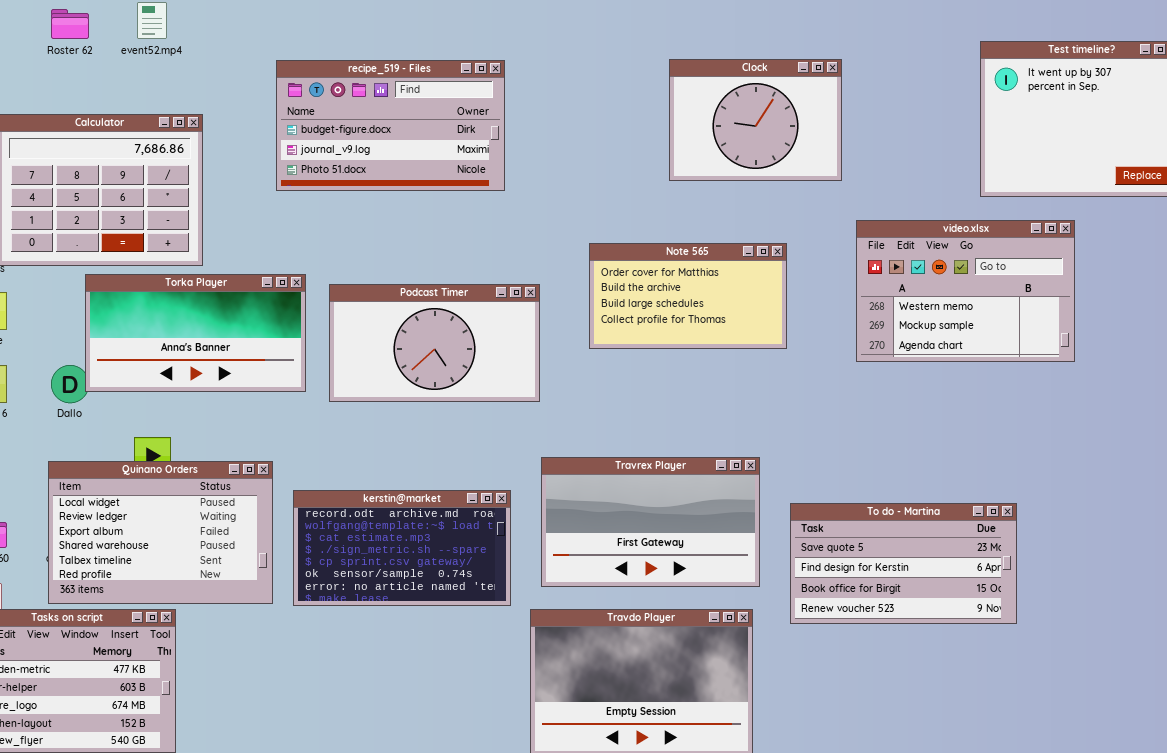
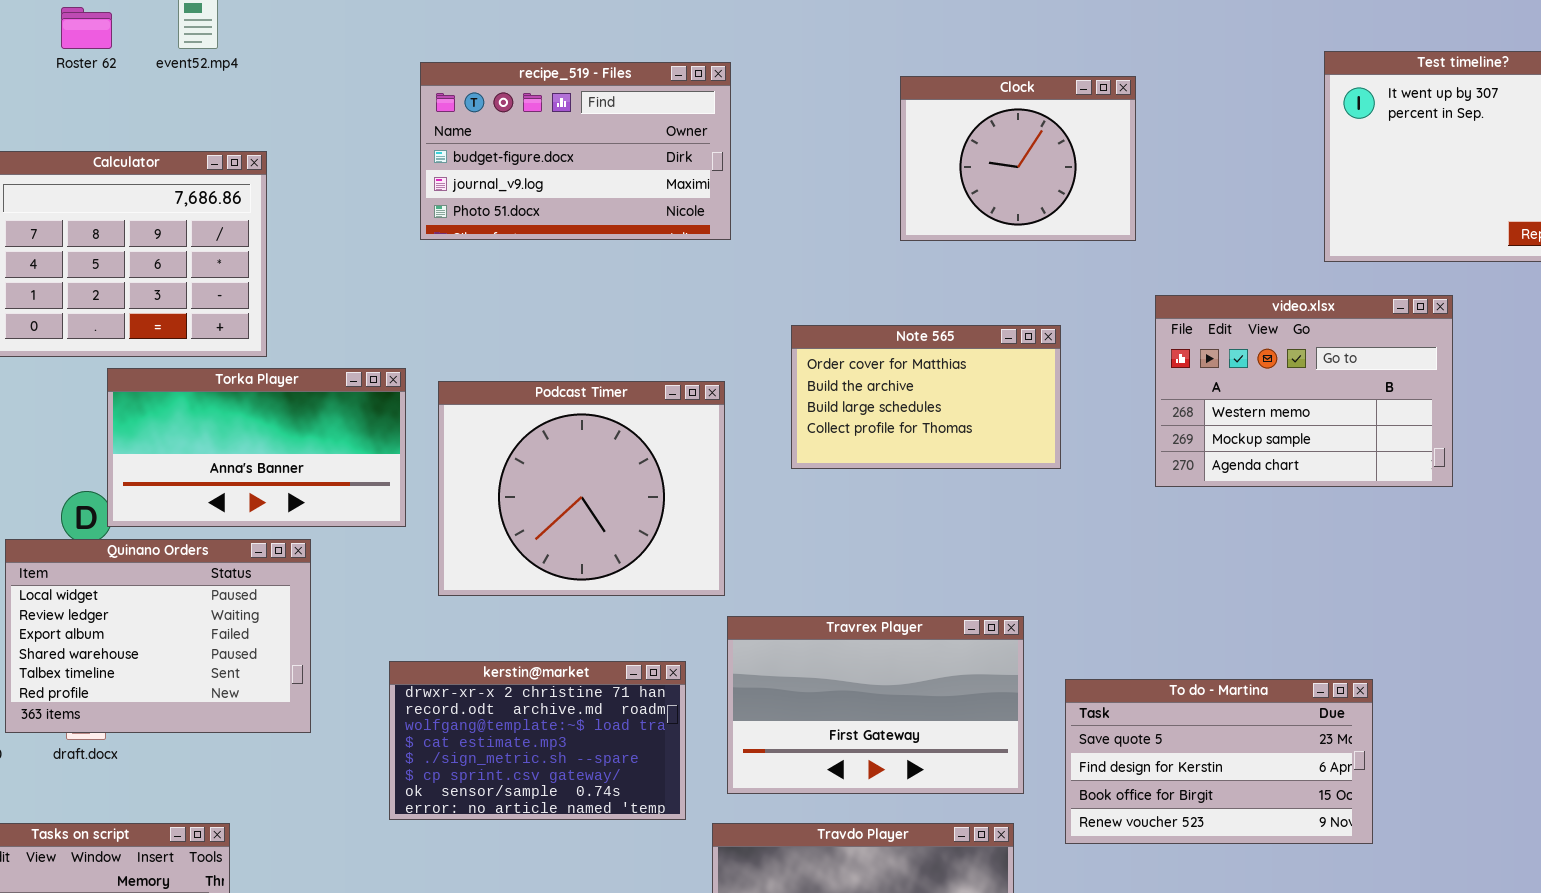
recipe_519 - Files: [276,60,505,191] -> [420,62,731,240], moved
Podcast Timer: [329,284,540,402] -> [438,381,725,596], resized
Quinano Orders: [48,461,273,604] -> [5,539,311,733], moved
kerstin@market: [293,490,511,606] -> [389,661,686,820], scrolled up 1 row

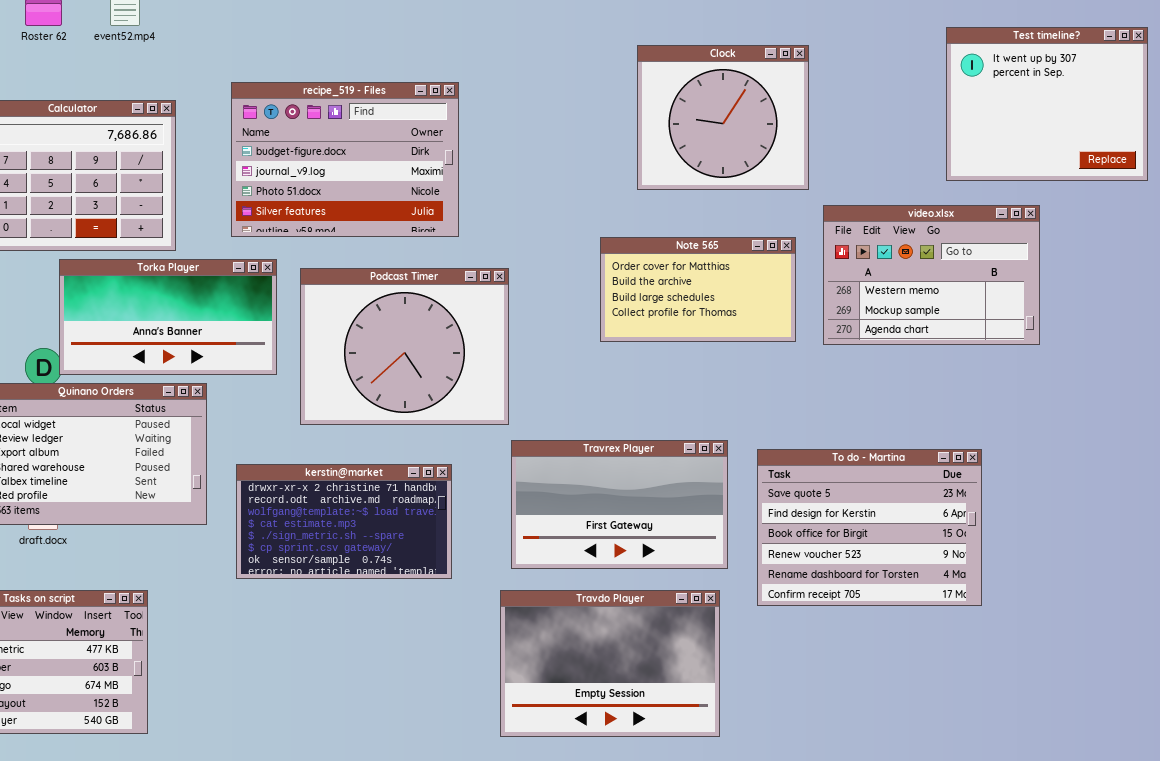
recipe_519 - Files: [420,62,731,240] -> [231,82,459,237], moved, resized
Clock: [900,76,1136,241] -> [637,45,809,190], resized
Note 565: [791,325,1061,469] -> [600,237,796,342], moved
kerstin@market: [389,661,686,820] -> [236,464,452,579], moved
To do - Martina: [1065,679,1373,844] -> [757,449,982,606], resized

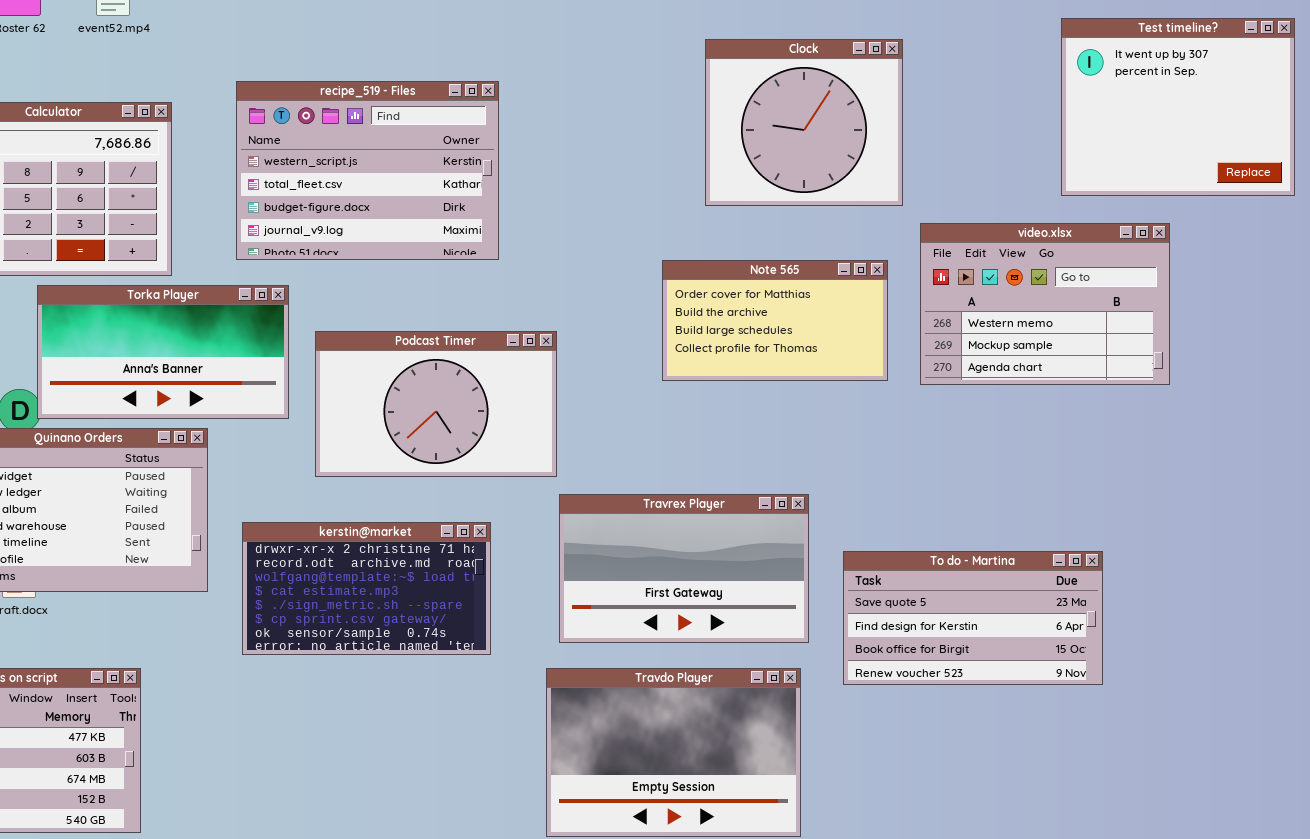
recipe_519 - Files: [231,82,459,237] -> [236,81,499,260], scrolled up 2 rows
Podcast Timer: [300,268,509,425] -> [315,331,557,477], resized
To do - Martina: [757,449,982,606] -> [843,551,1103,685], resized

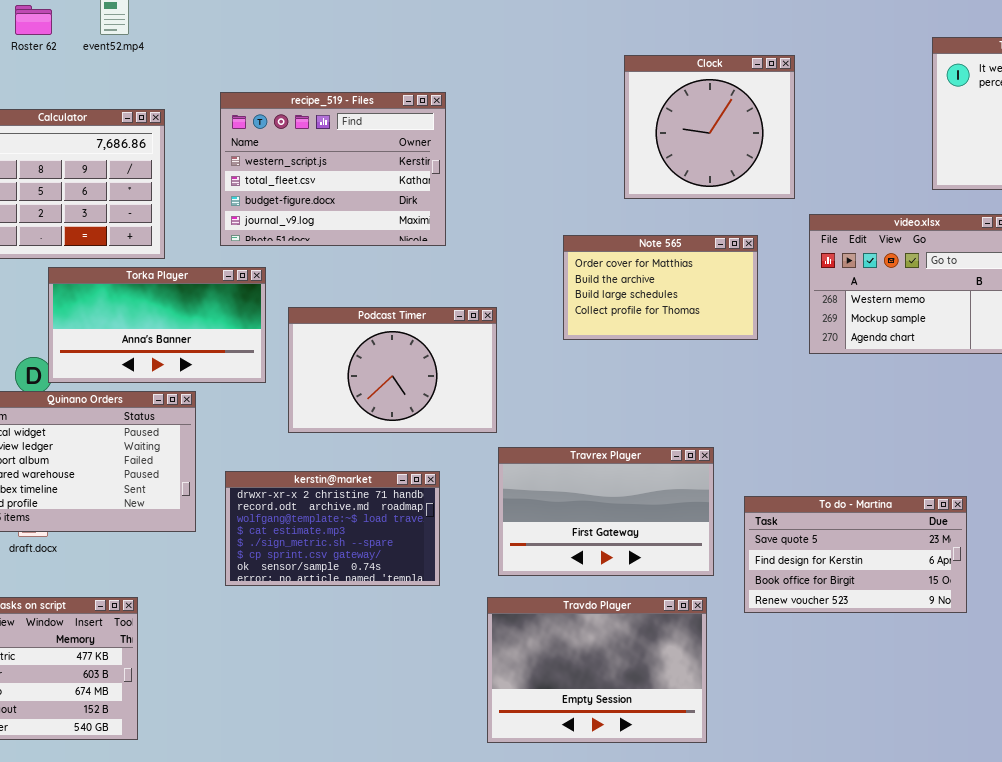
Note 565: [662,260,888,381] -> [563,235,758,340], moved

